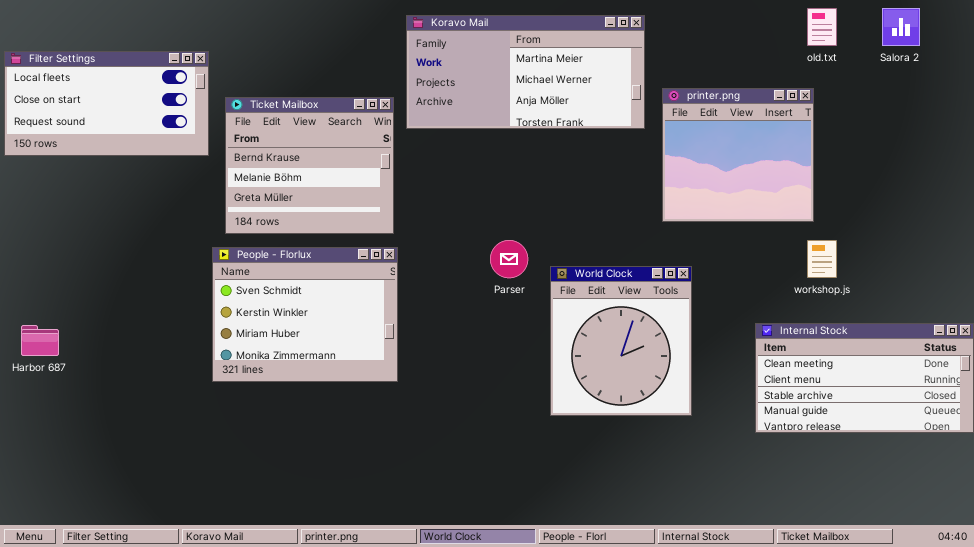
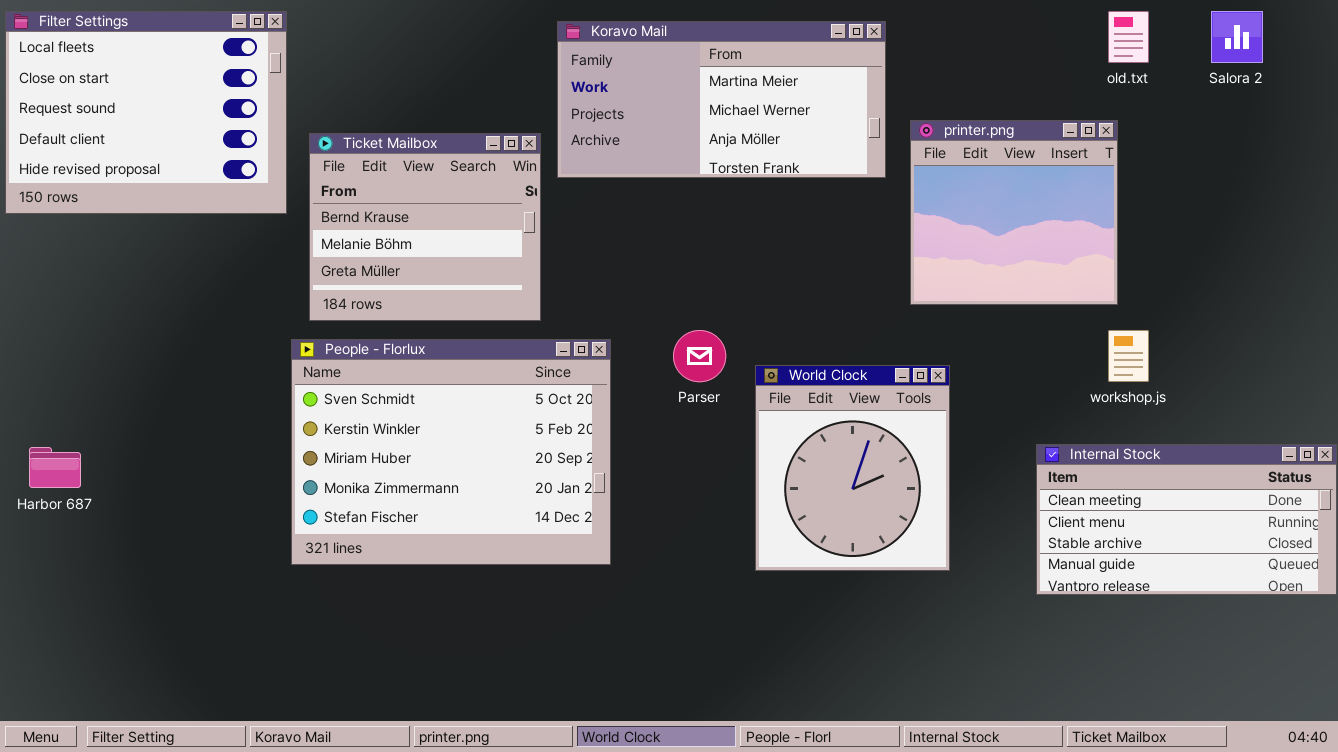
Filter Settings: [4,51,209,156] -> [5,11,287,214], resized
People - Florlux: [212,247,398,382] -> [291,339,611,565], resized

